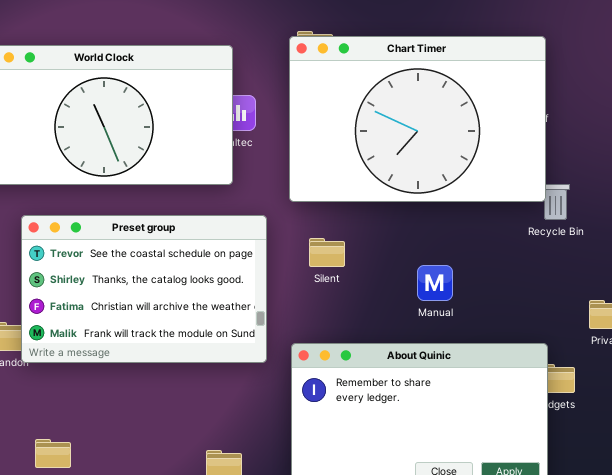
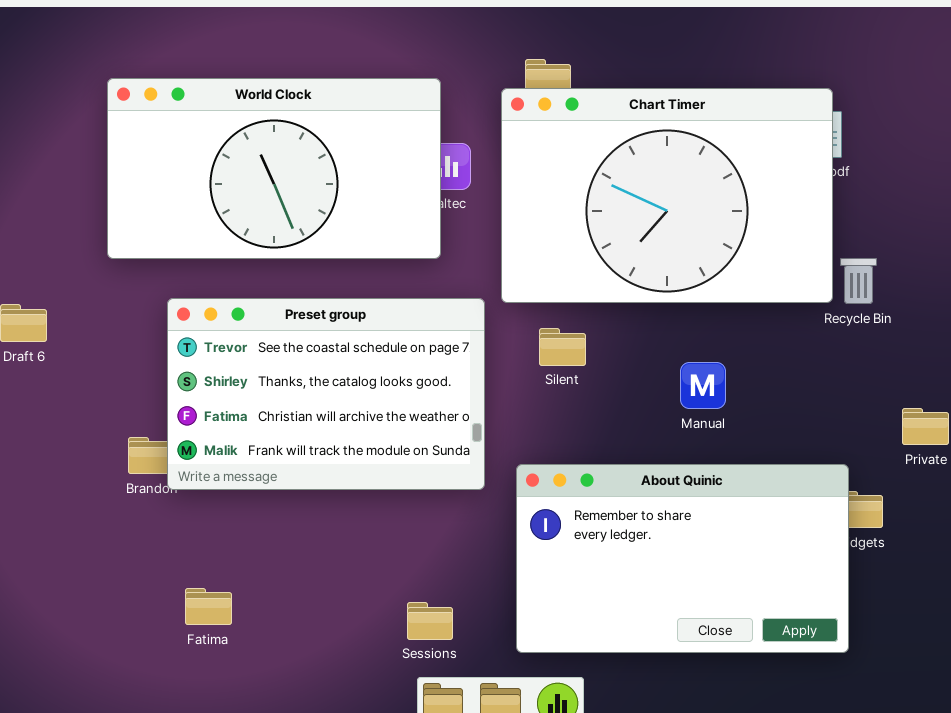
Chart Timer: [289,36,546,202] -> [501,88,833,303], moved

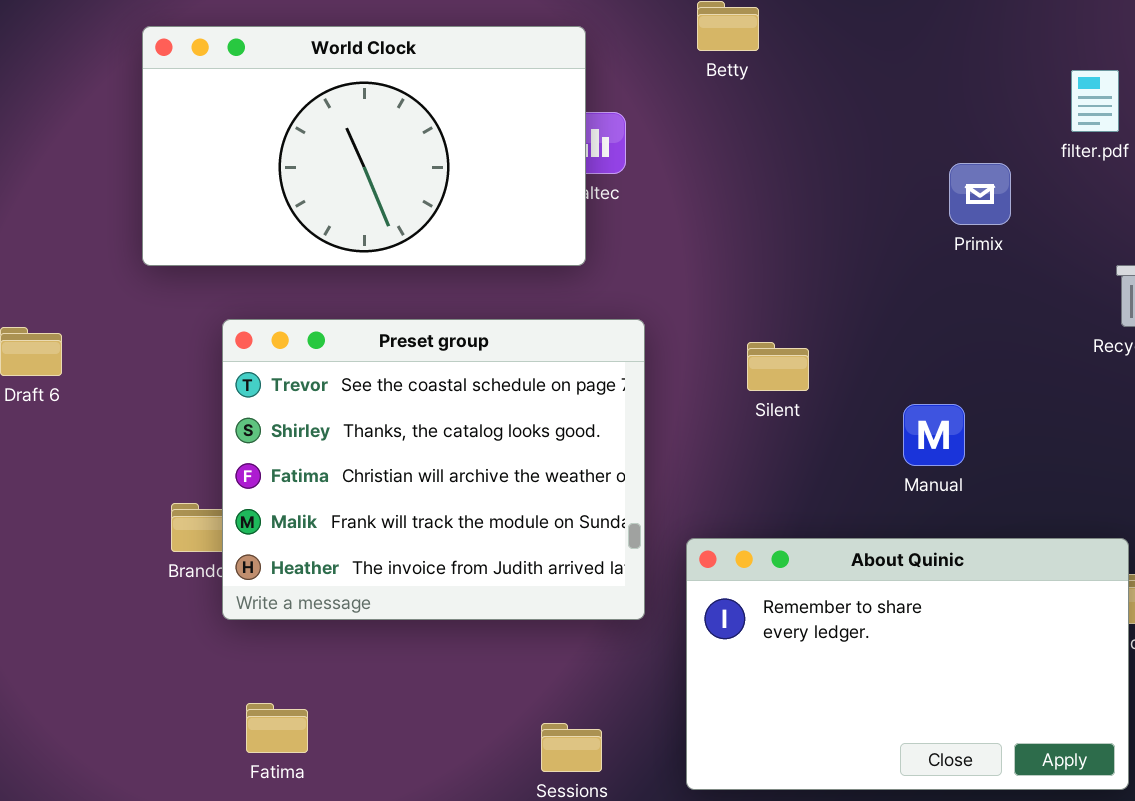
Chart Timer: [501,88,833,303] -> none, closed
Preset group: [167,298,485,490] -> [222,319,645,620], resized
Silent: [539,328,586,366] -> [747,342,809,391], moved

